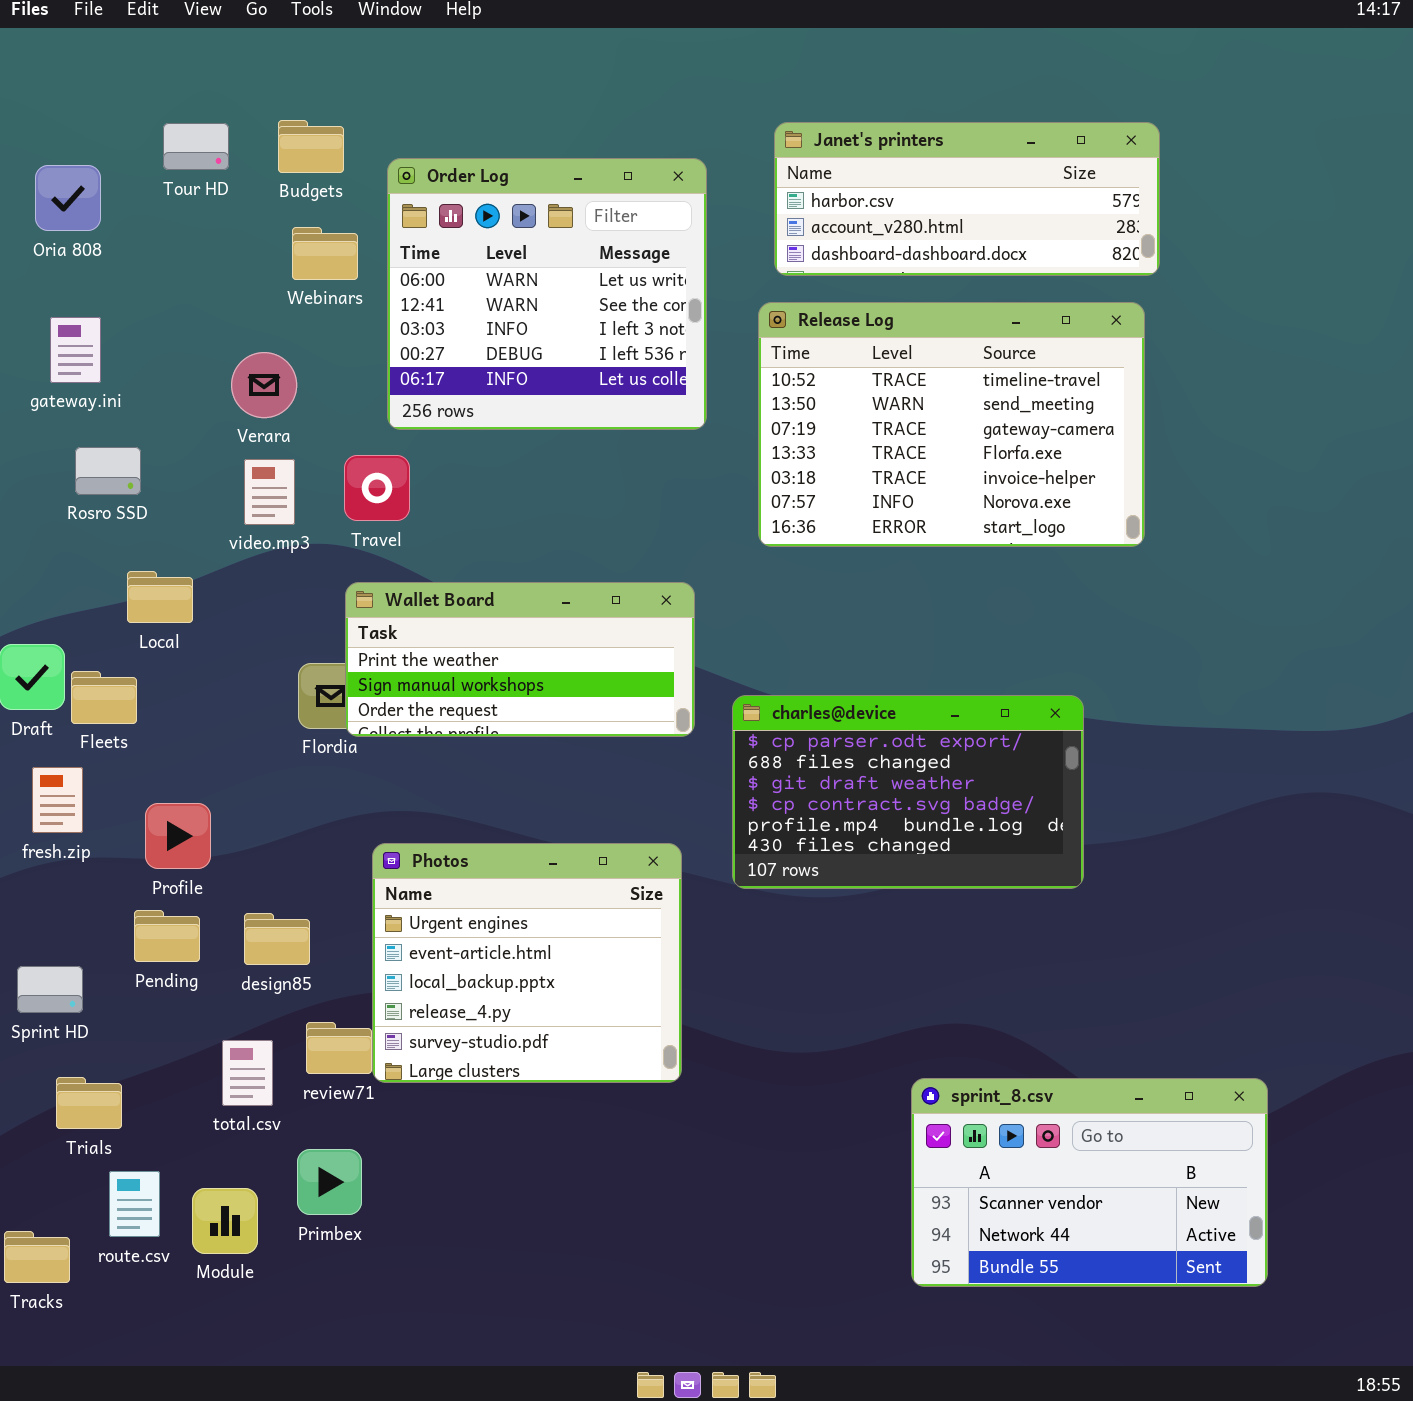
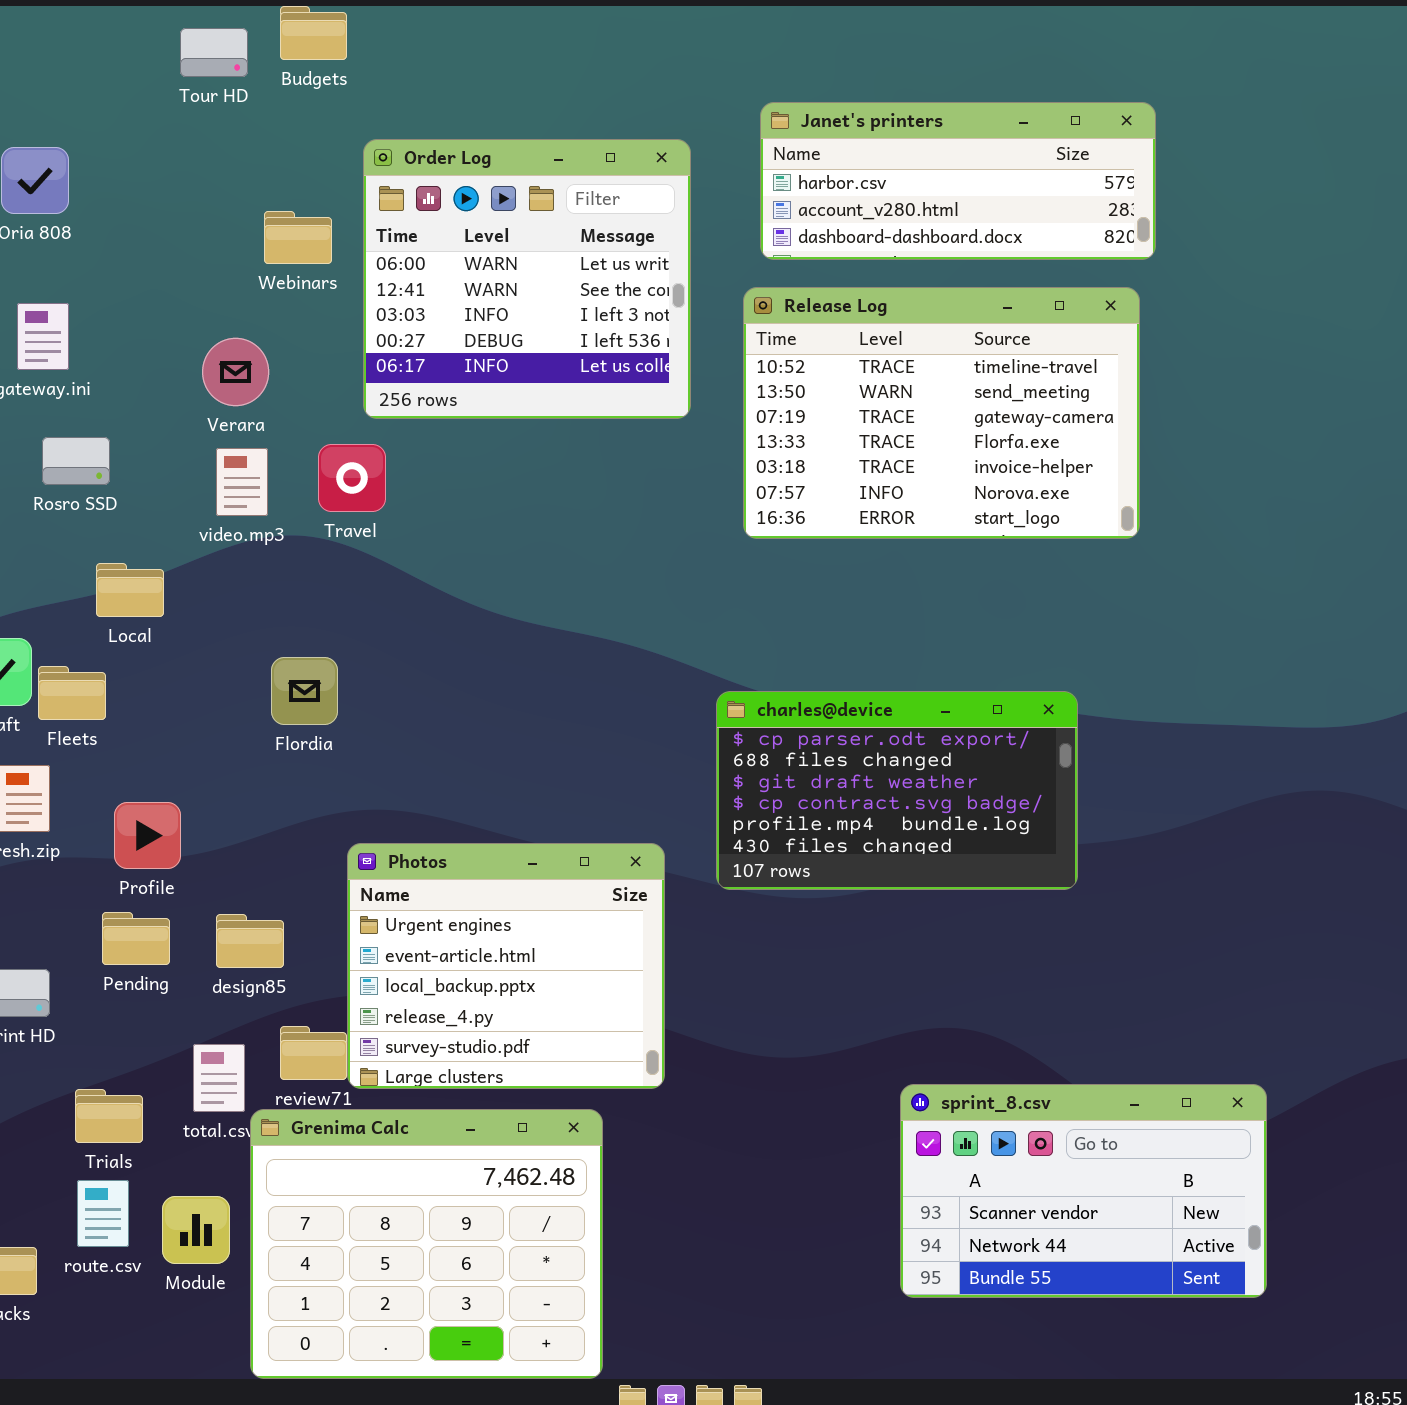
Budgets: [278,120,344,173] -> [280,6,347,60], moved
Tour HD: [163,123,229,170] -> [180,28,248,77], moved
Wallet Board: [345,582,695,737] -> none, closed
Trials: [56,1077,122,1129] -> [75,1089,143,1143], moved
Grenima Calc: none -> [250,1109,603,1379], opened

